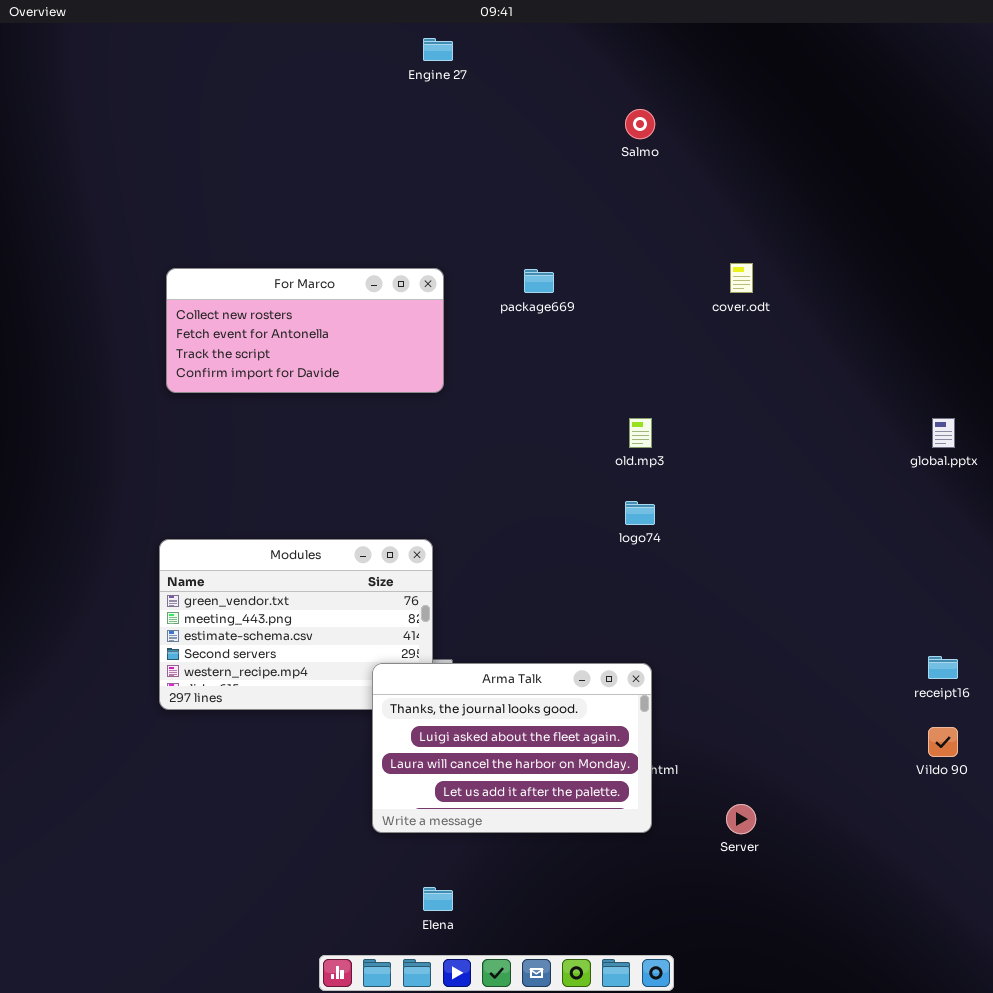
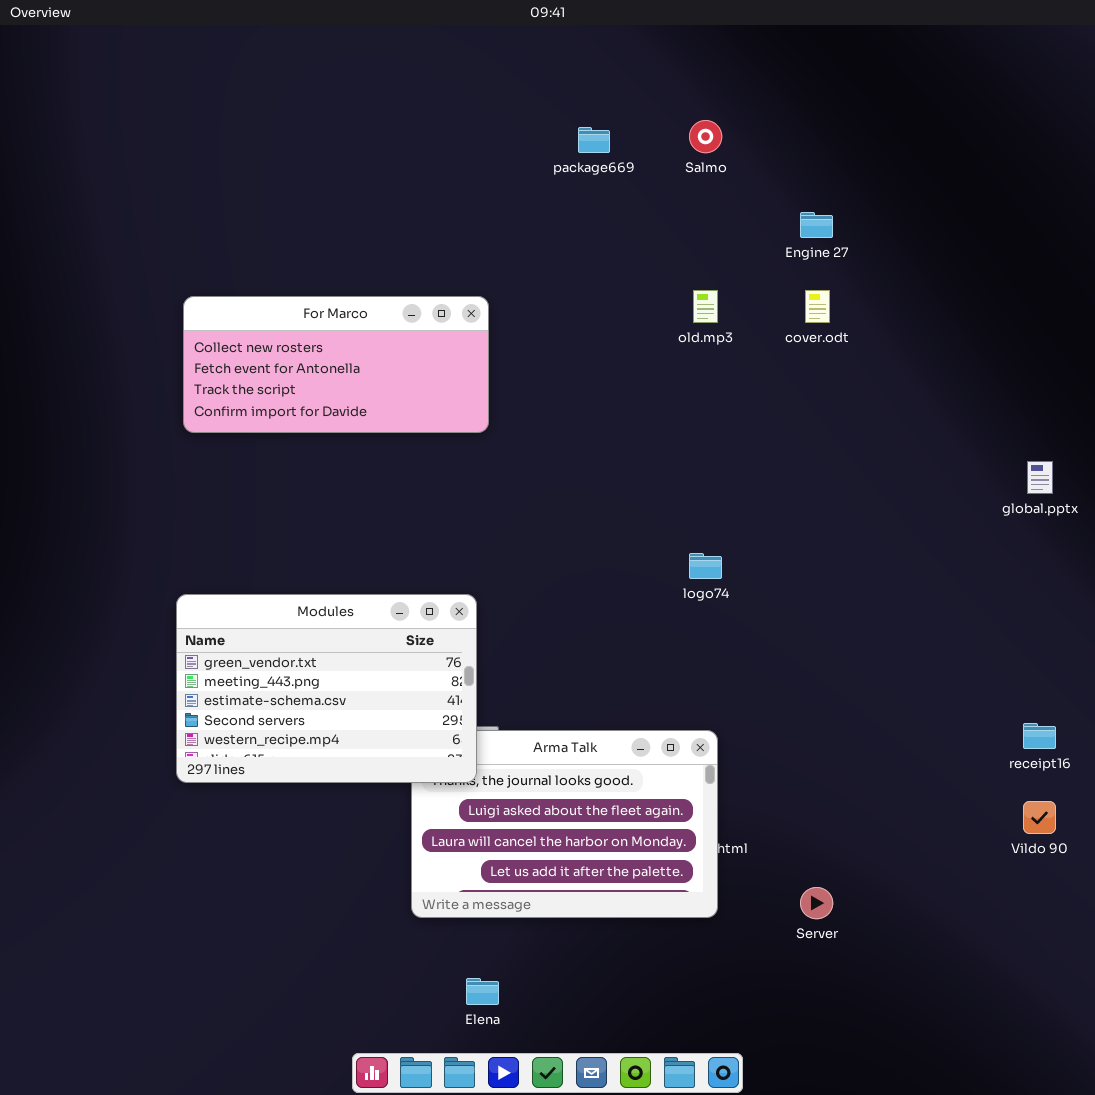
Engine 27: [423,38,453,61] -> [800,212,833,238], moved
package669: [524,269,554,293] -> [578,127,610,153], moved
old.mp3: [629,418,652,448] -> [693,290,718,323], moved
Modules: [159,539,433,710] -> [176,594,477,783], raised

